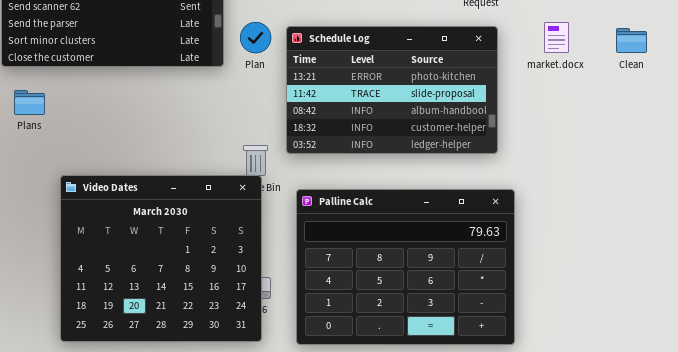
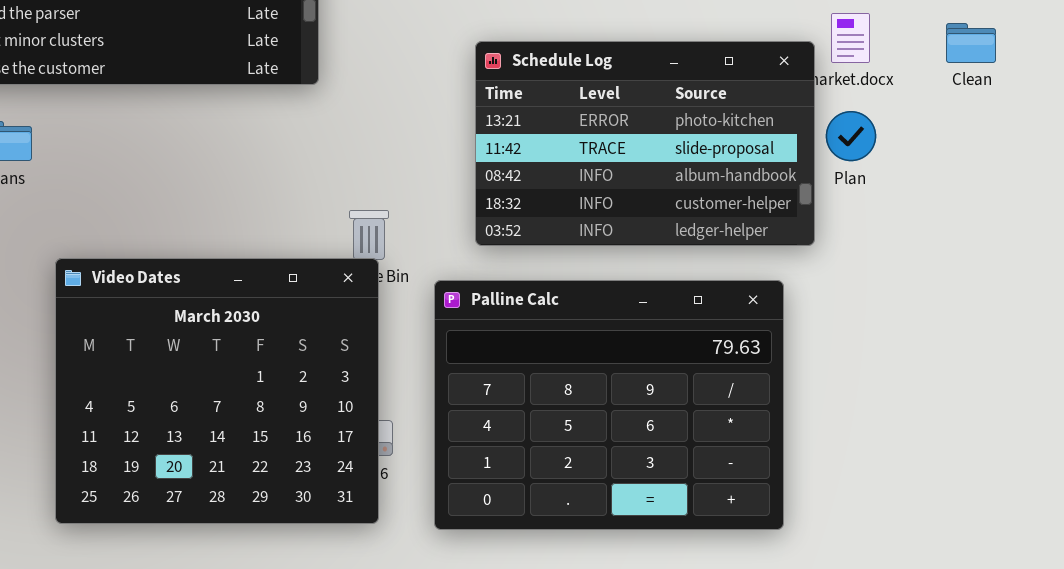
Plan: [240,22,271,53] -> [826,111,876,161], moved
Schedule Log: [286,26,498,154] -> [475,41,815,246], moved

